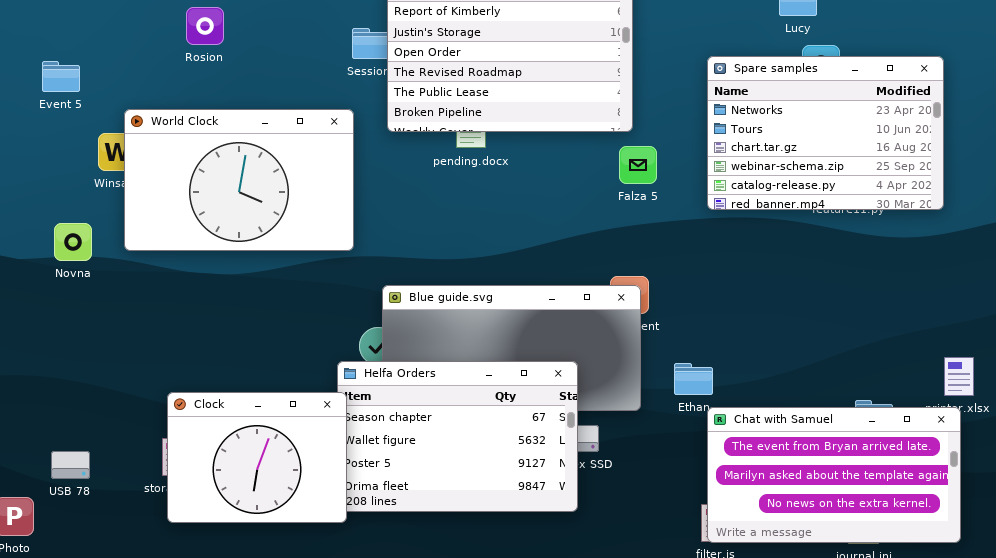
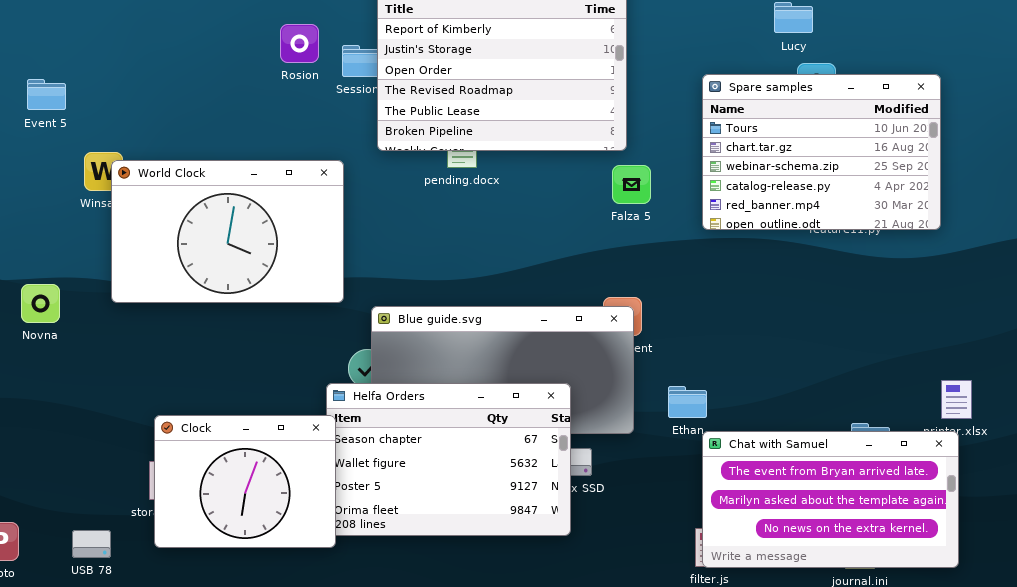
Rosion: [186,7,224,45] -> [280,24,319,63], moved
Spare samples: [707,56,944,210] -> [702,74,941,230], scrolled down 1 row
World Clock: [124,109,354,251] -> [111,160,344,303], moved
Novna: [54,223,92,261] -> [21,284,60,323], moved
USB 78: [51,451,90,479] -> [72,530,111,558], moved

